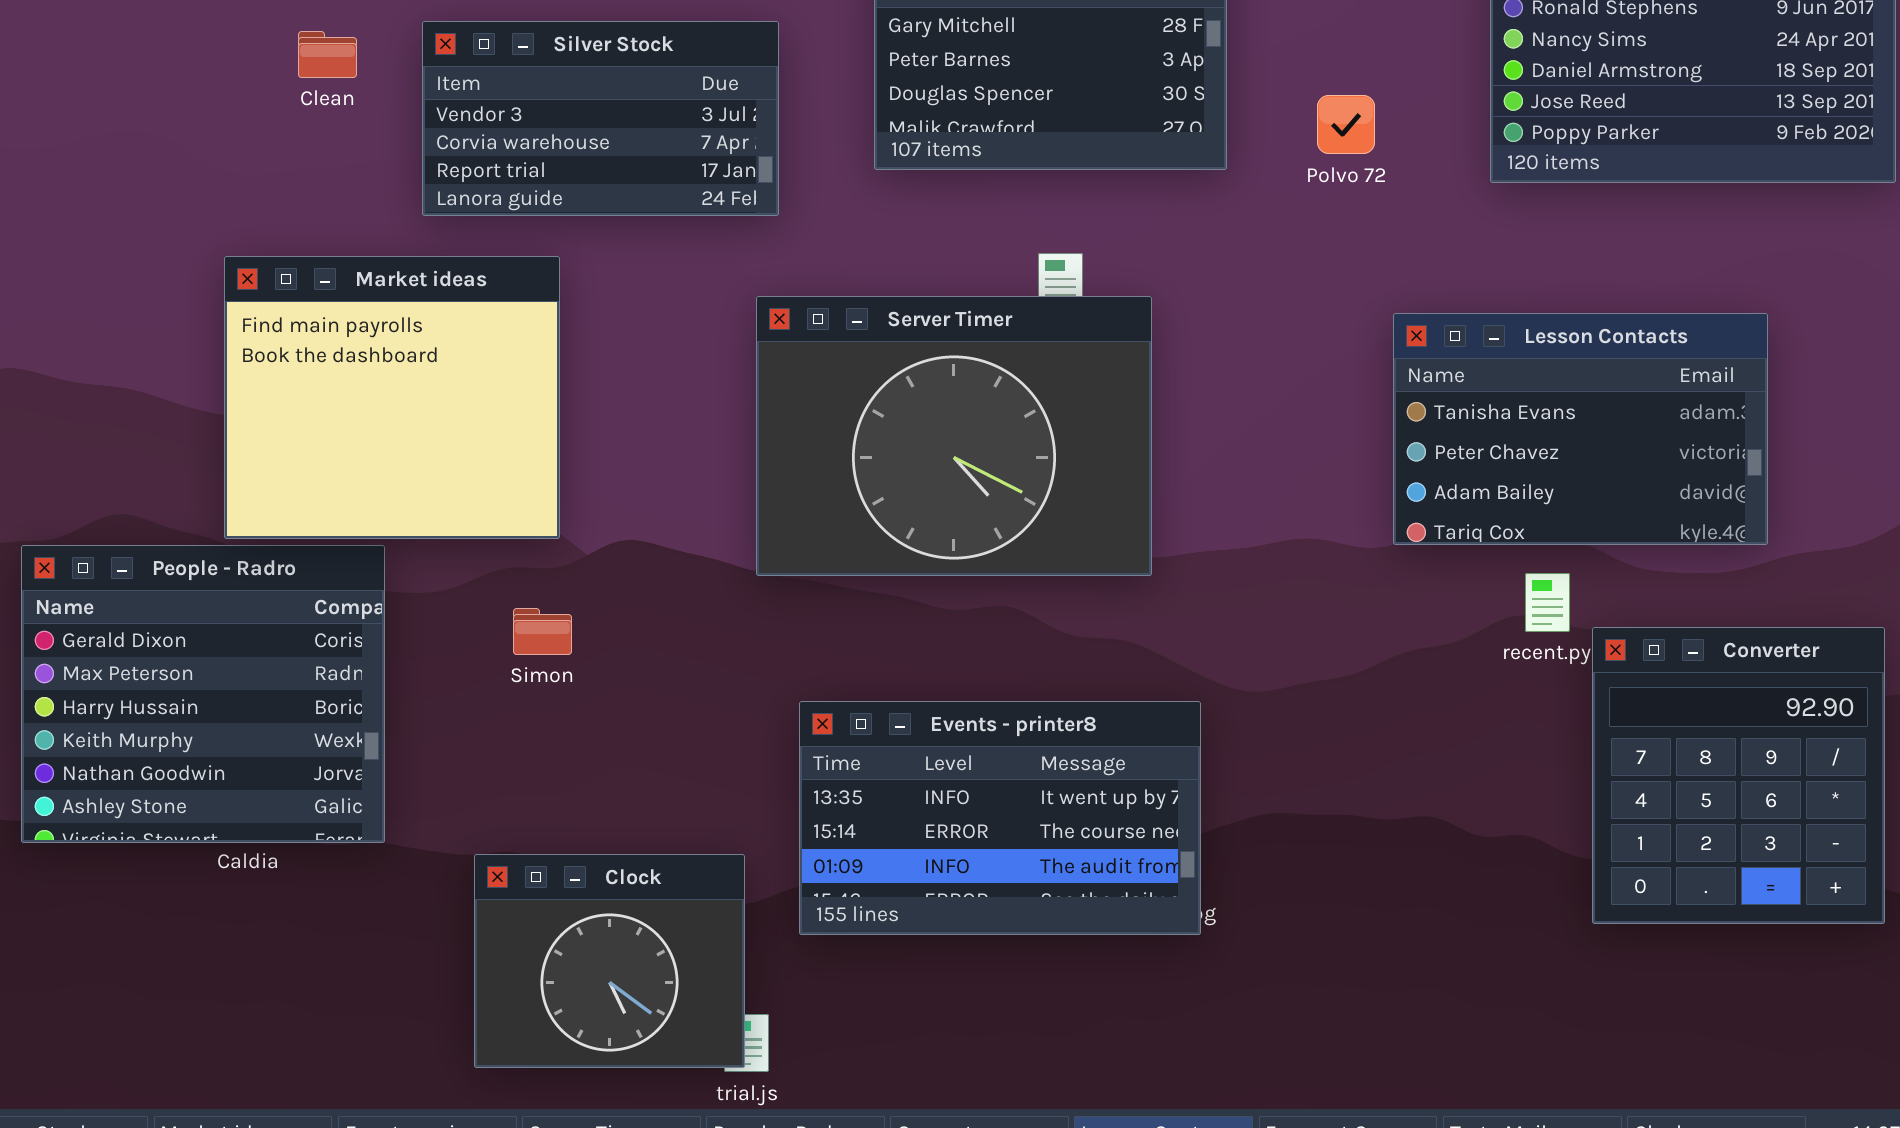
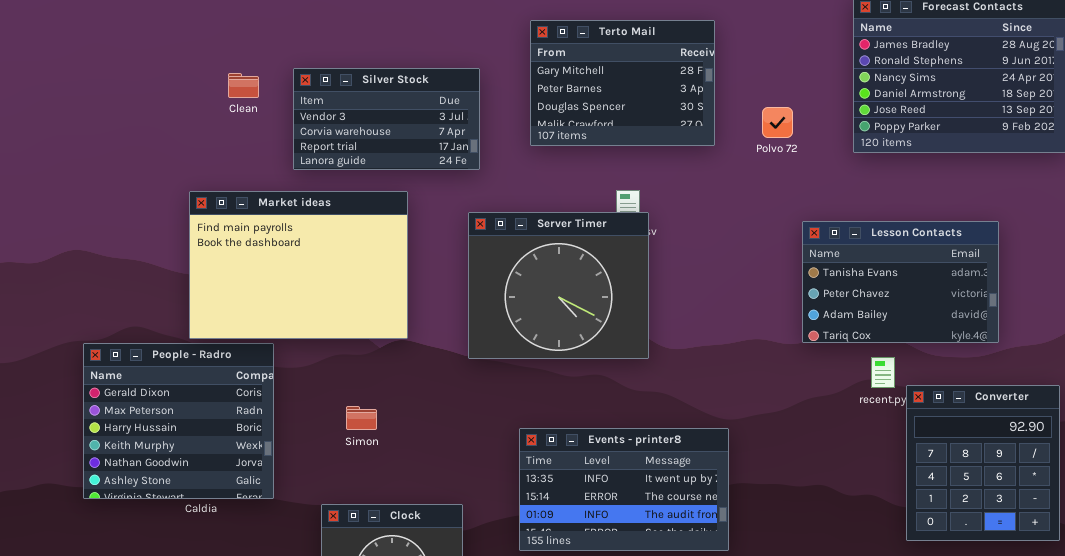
Market ideas: [224,256,560,539] -> [189,191,408,339], resized
Server Timer: [756,296,1152,576] -> [468,212,649,359], resized
Simon: [513,608,572,655] -> [346,406,377,430], moved
Events - printer8: [799,701,1201,935] -> [519,428,729,551], moved

